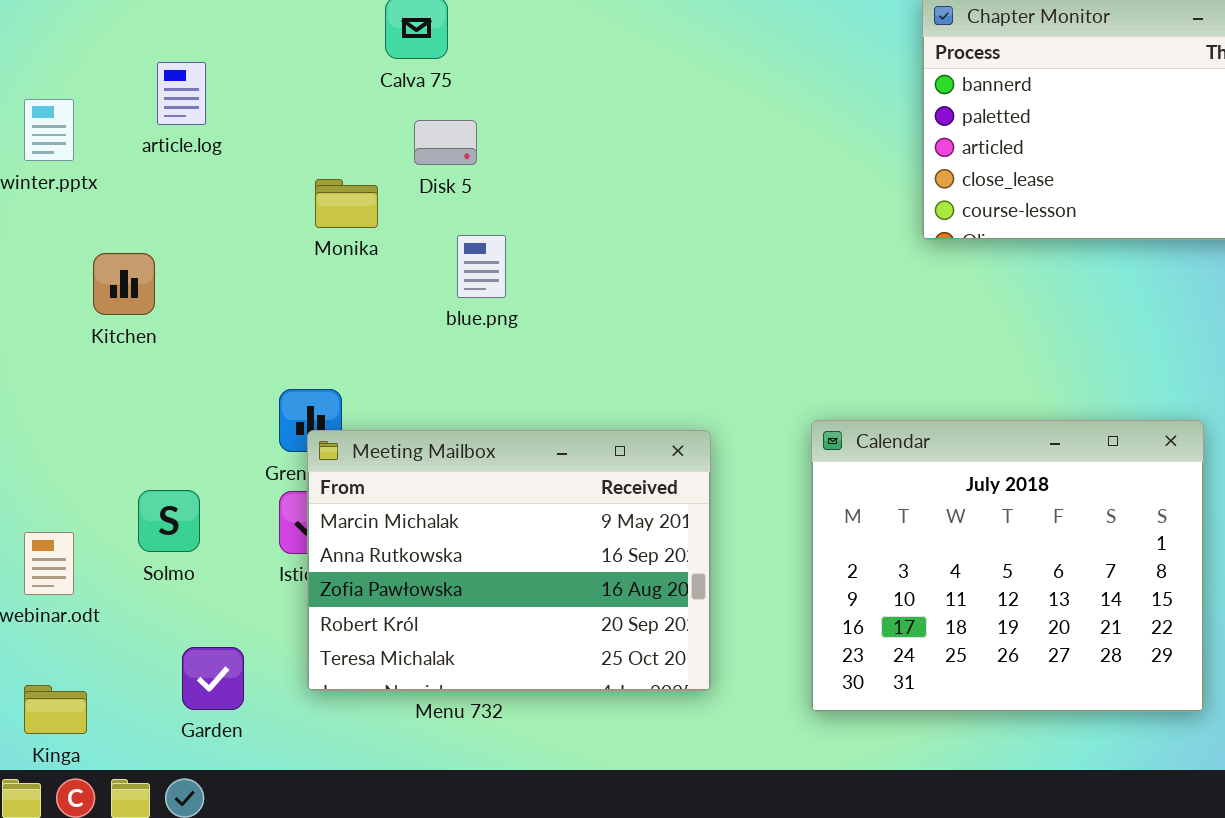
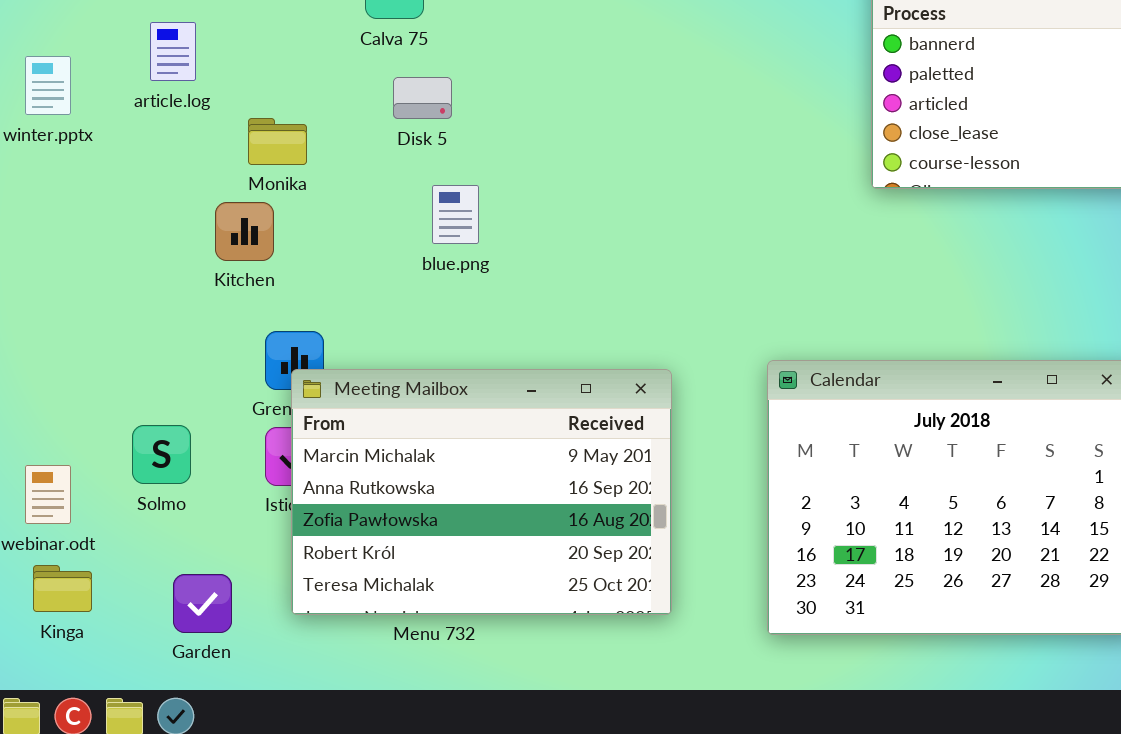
Monika: [315,179,378,228] -> [248,118,307,165], moved
Kitchen: [93,253,155,315] -> [215,202,274,261], moved
Kinga: [24,685,87,734] -> [33,565,92,612], moved

